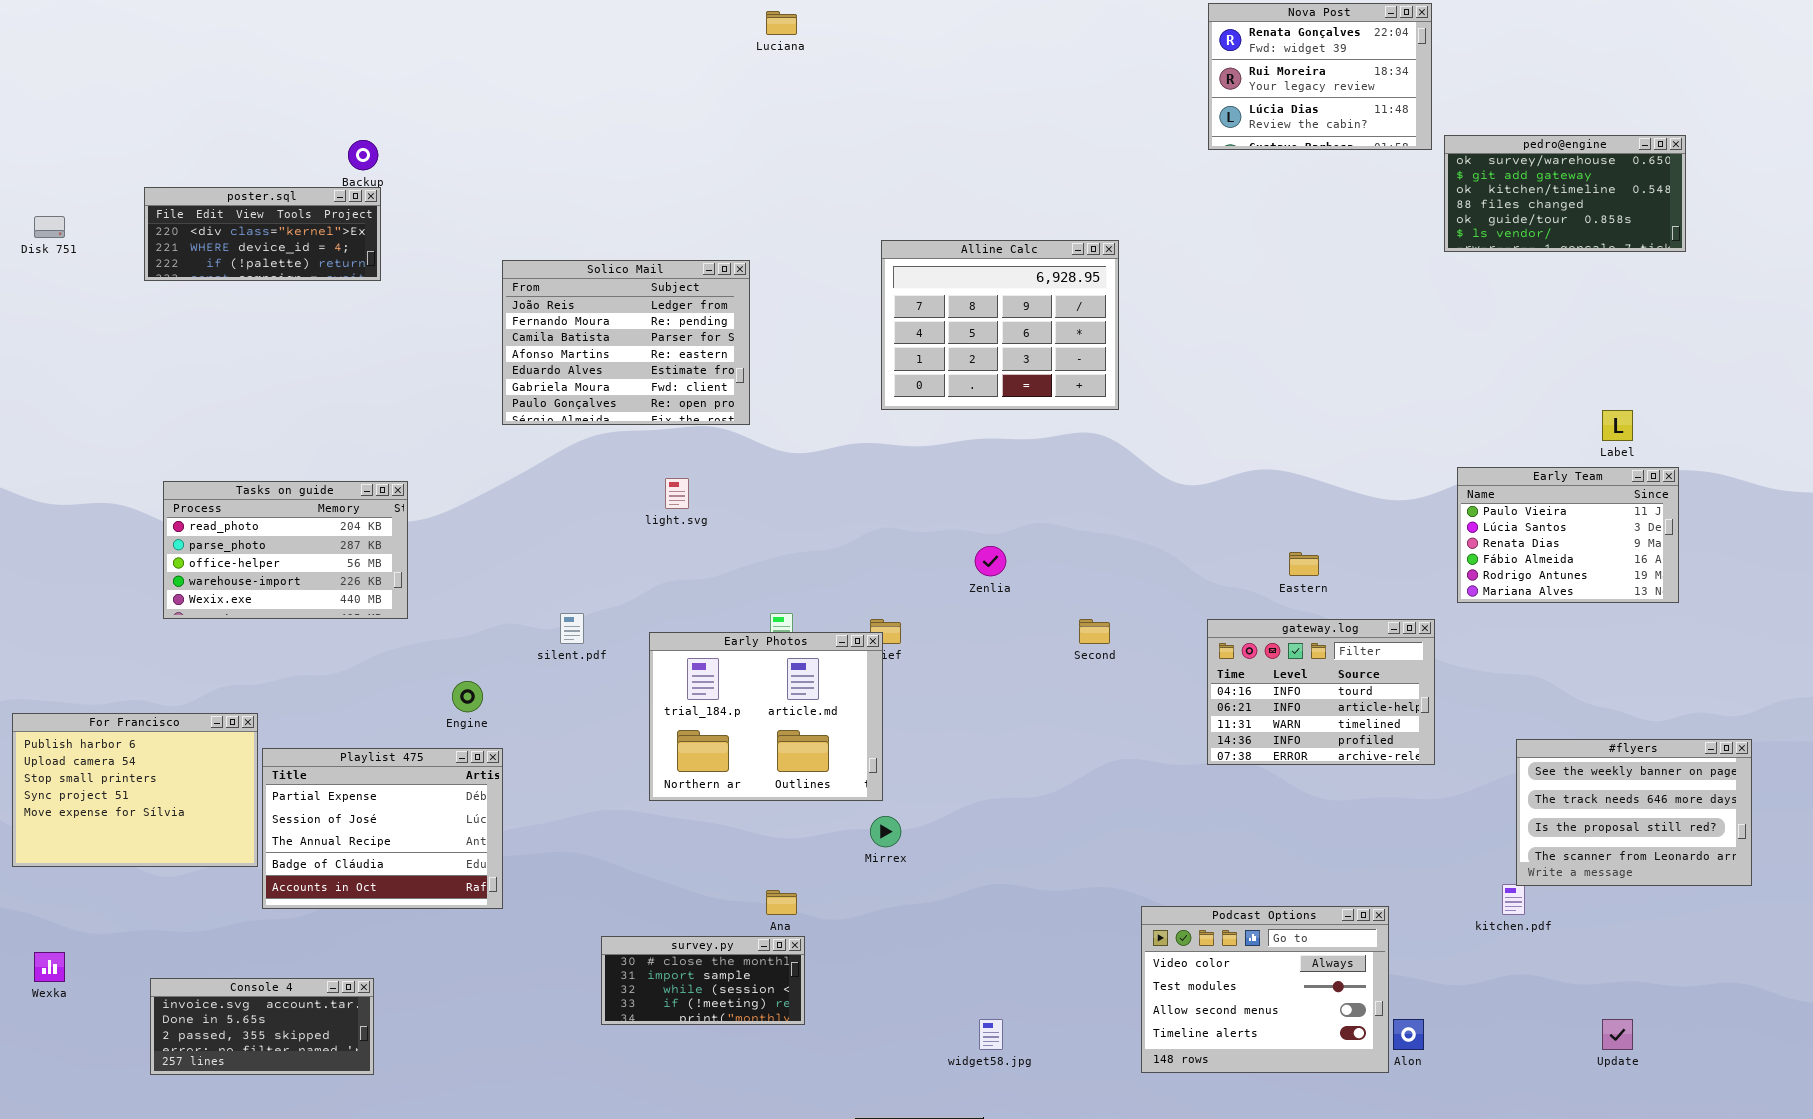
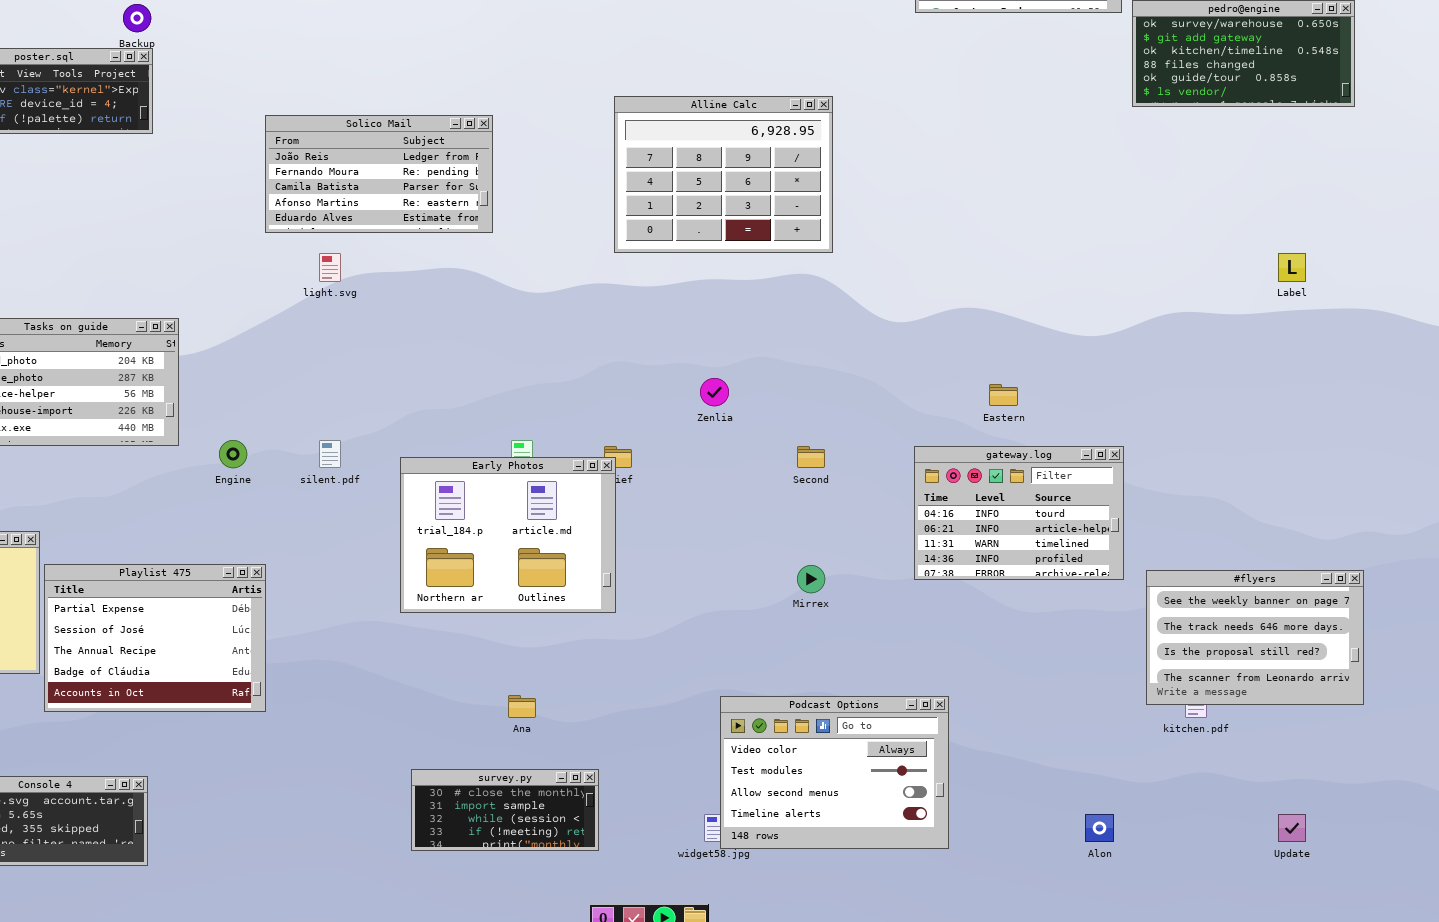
Solico Mail: [502,260,750,425] -> [265,115,493,233], resized
Early Team: [1457,467,1679,603] -> none, closed
light.svg: [665,478,689,509] -> [319,253,341,282], moved
Engine: [452,681,483,712] -> [219,440,247,468], moved
#flyers: [1516,739,1752,886] -> [1146,570,1364,705], moved
Mirrex: [870,816,901,847] -> [797,565,825,593], moved
Podcast Options: [1141,906,1389,1073] -> [720,696,949,849], moved
survey.py: [601,936,805,1025] -> [411,769,599,851], moved

